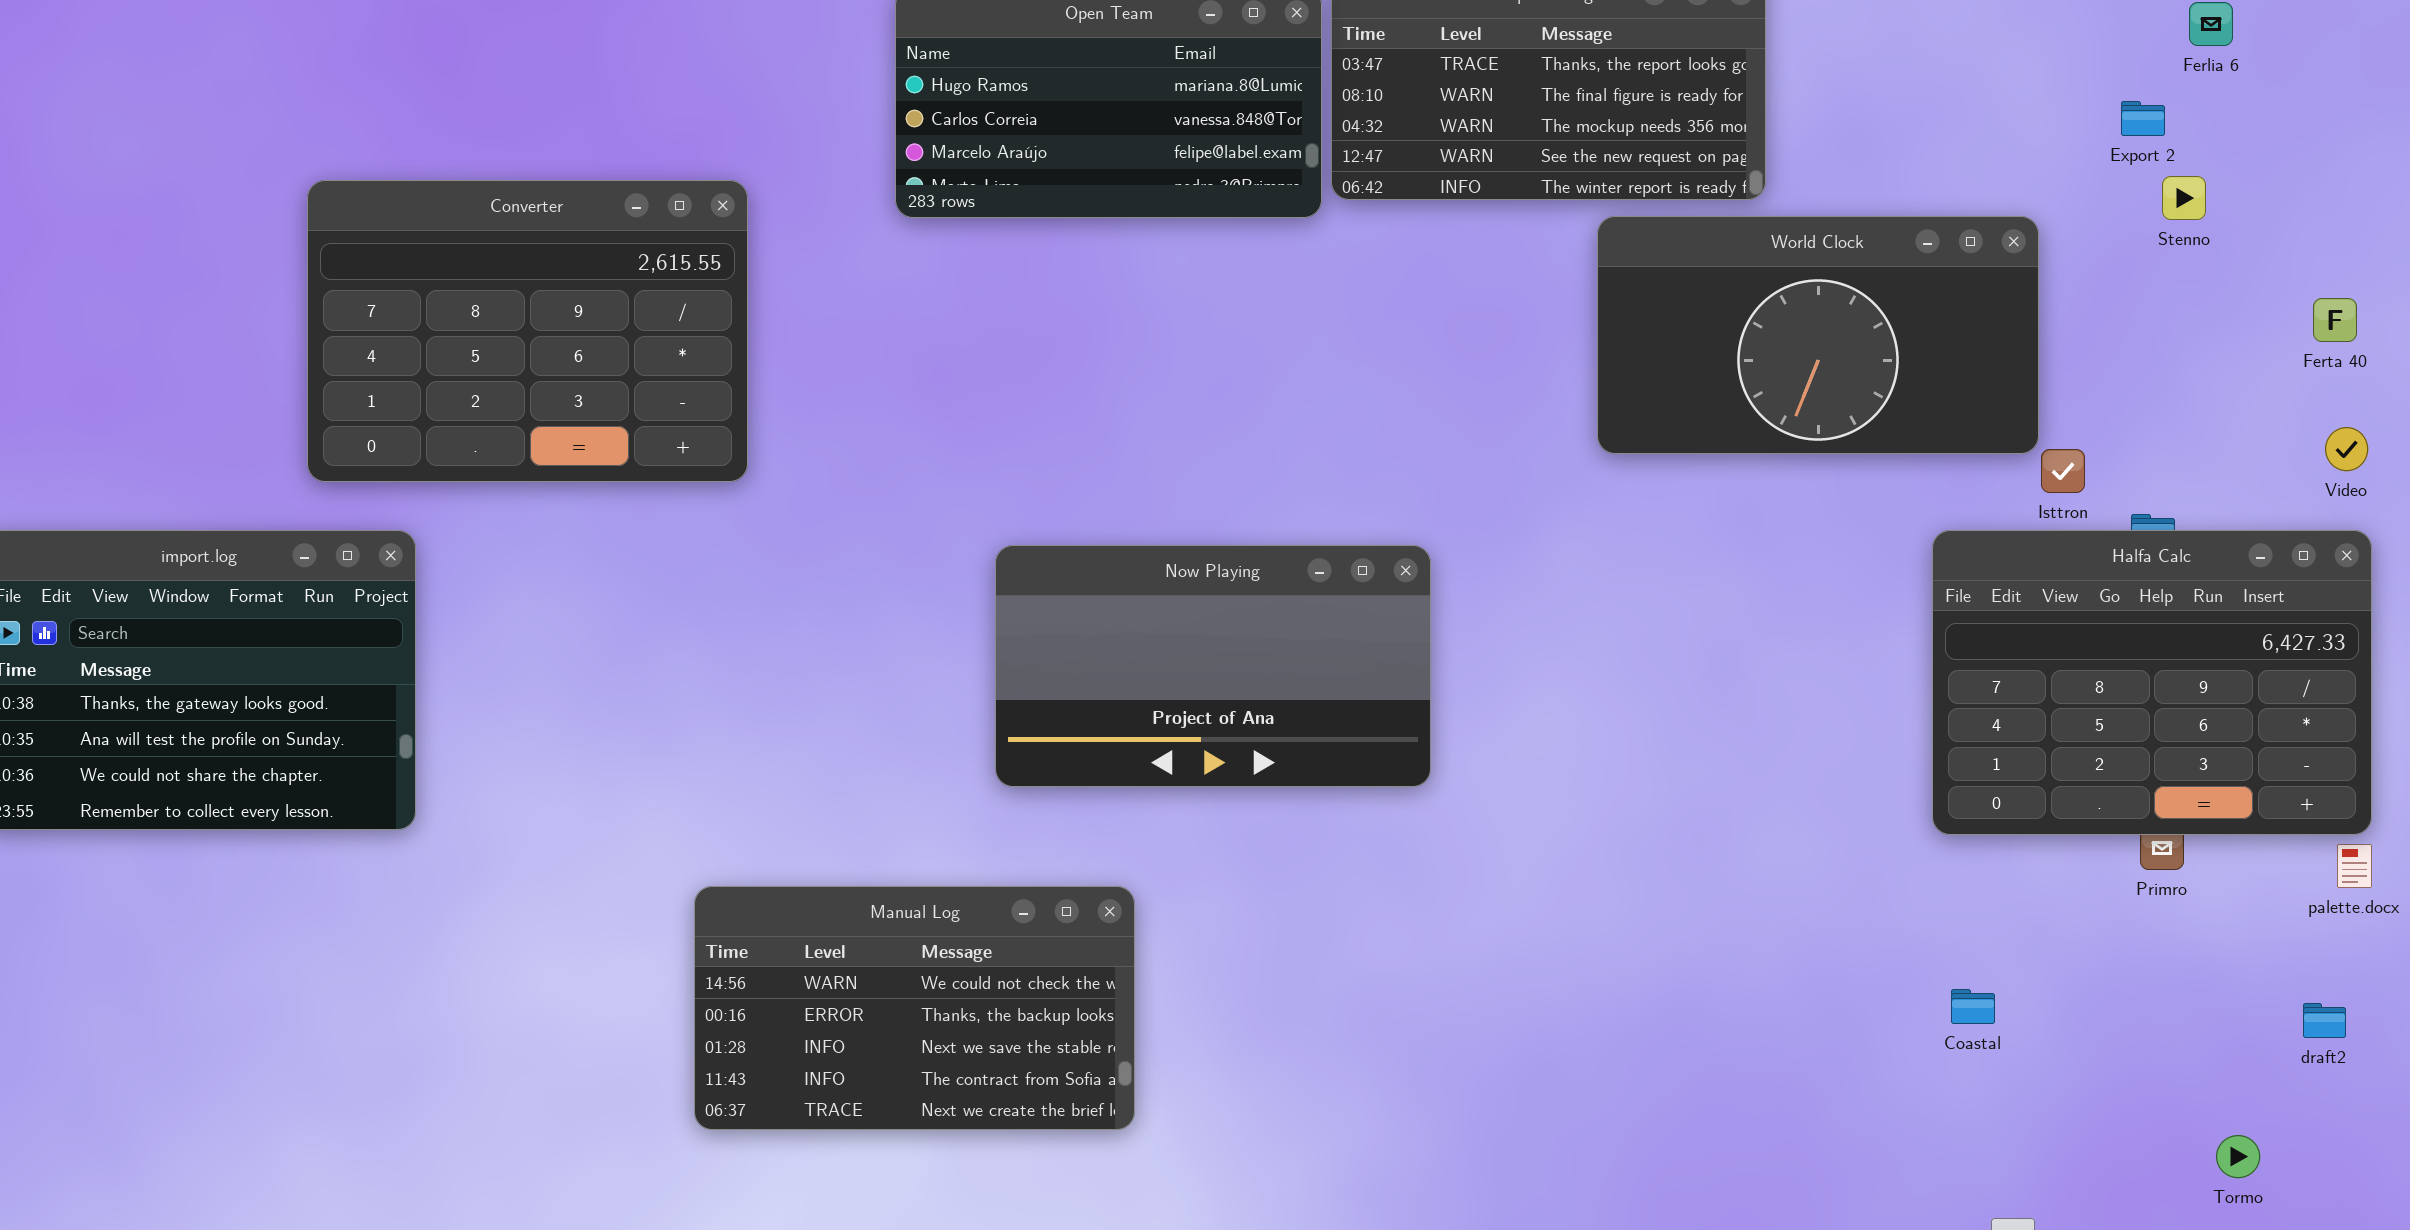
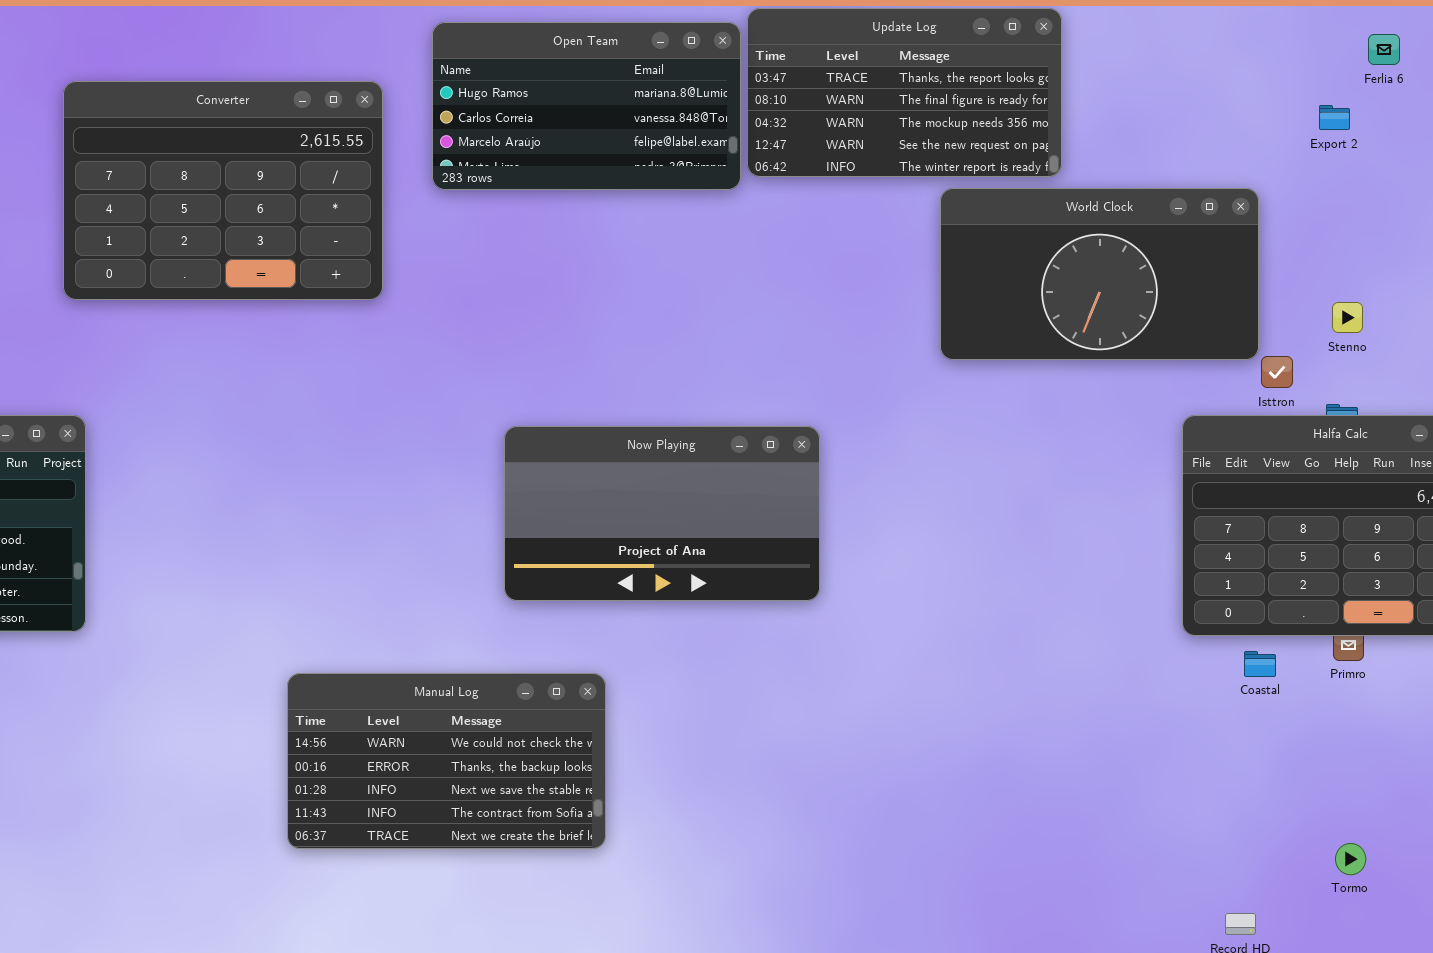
Stenno: [2162,176,2206,220] -> [1332,302,1363,333], moved
Converter: [307,180,748,482] -> [63,81,383,300], moved
Coastal: [1951,989,1995,1024] -> [1244,651,1276,677], moved
Tormo: [2216,1135,2260,1178] -> [1335,843,1366,875], moved

